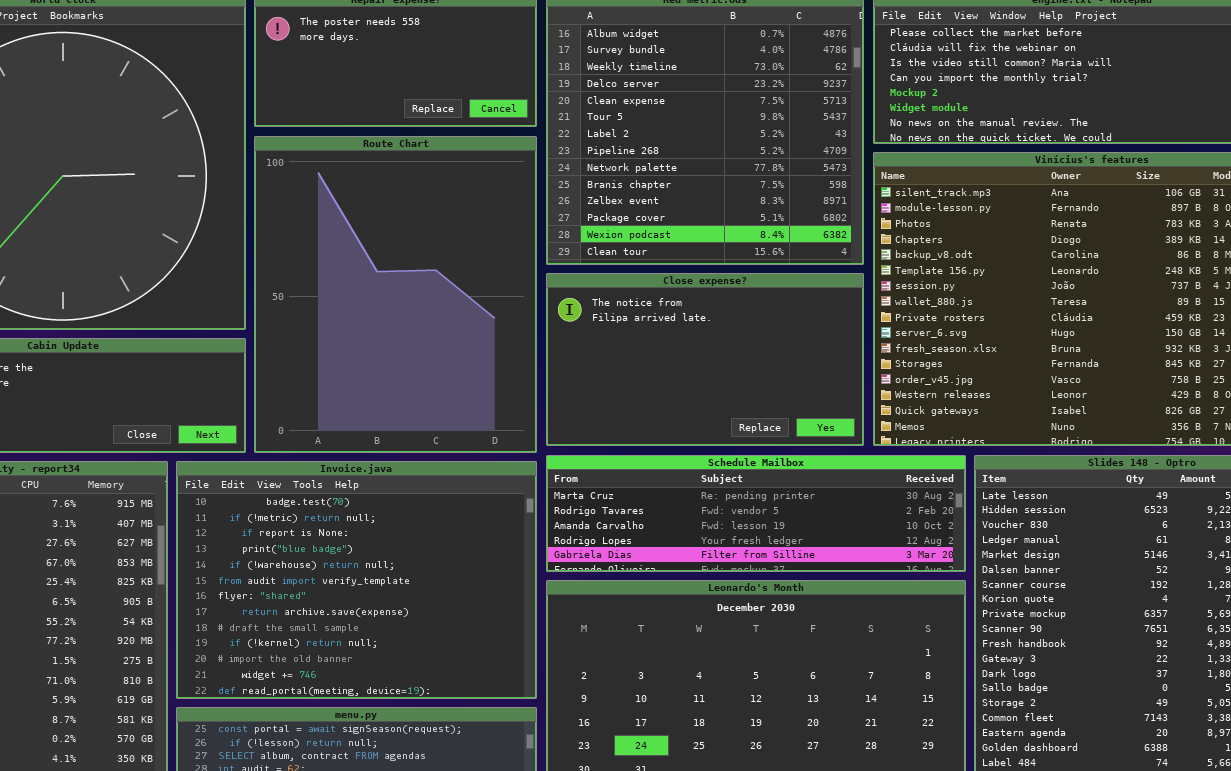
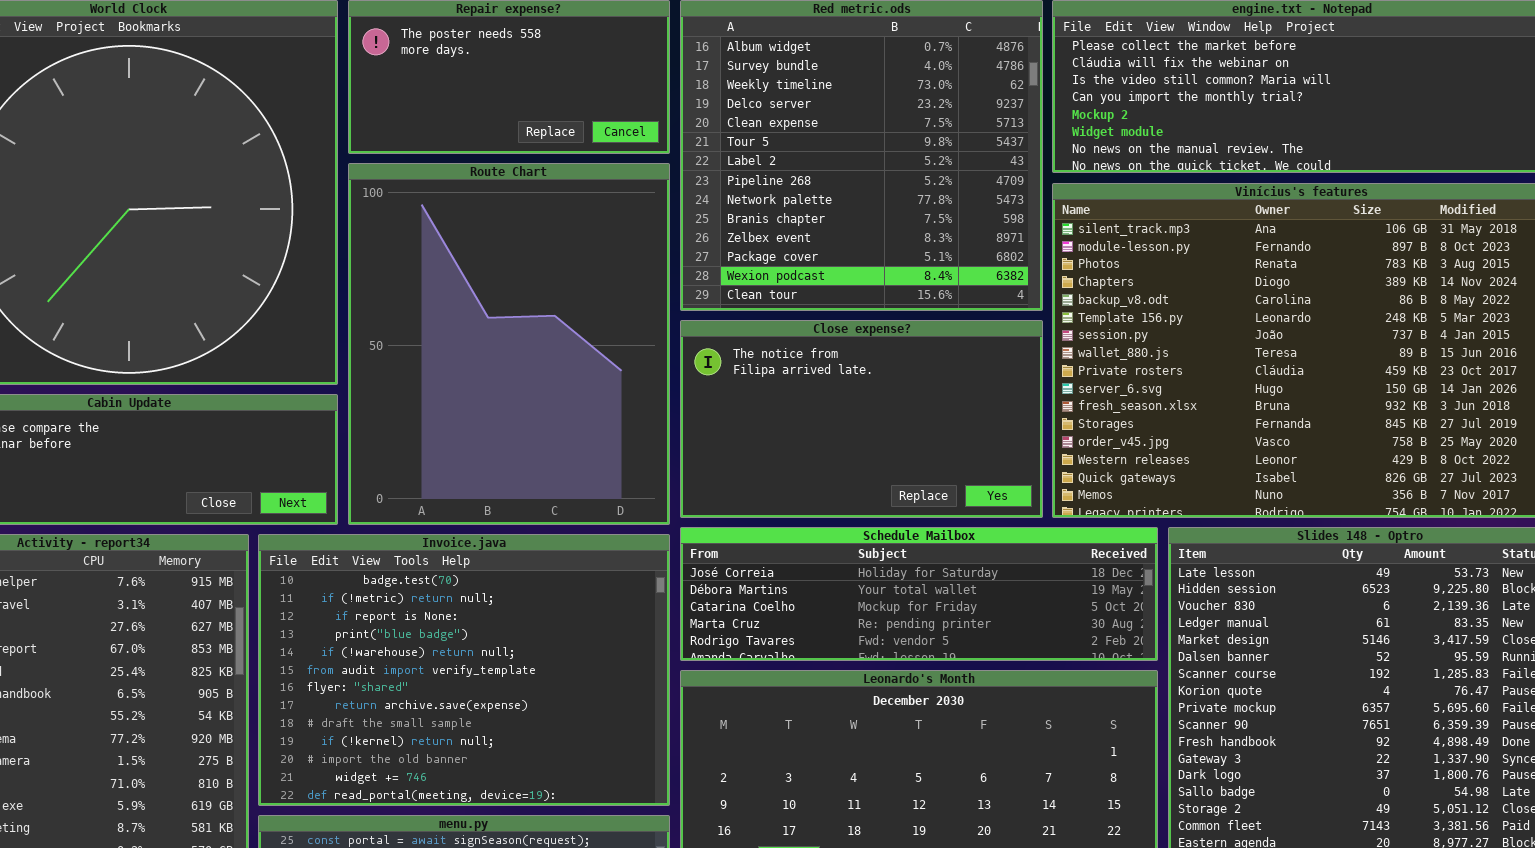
Schedule Mailbox: [546,455,966,572] -> [680,527,1158,661], scrolled up 3 rows

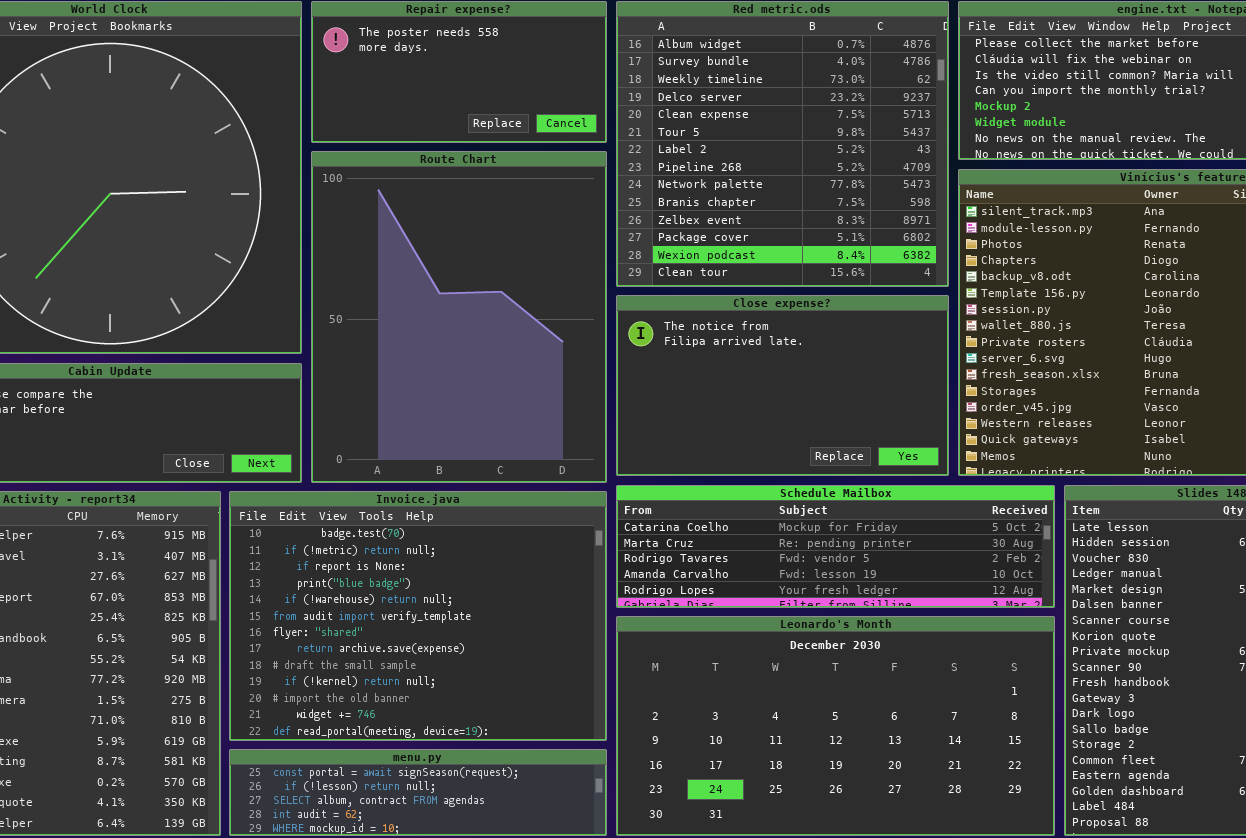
Schedule Mailbox: [680,527,1158,661] -> [616,485,1055,608], scrolled down 2 rows

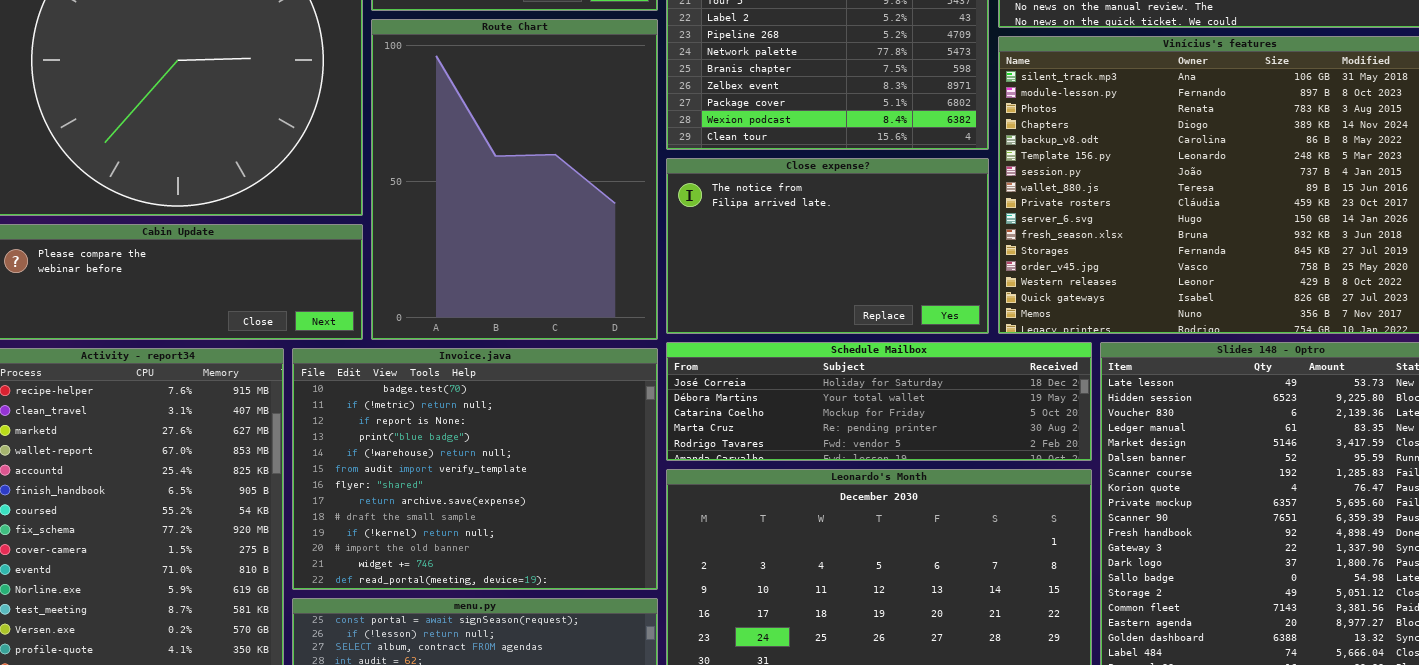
Schedule Mailbox: [616,485,1055,608] -> [666,342,1092,461], scrolled up 2 rows

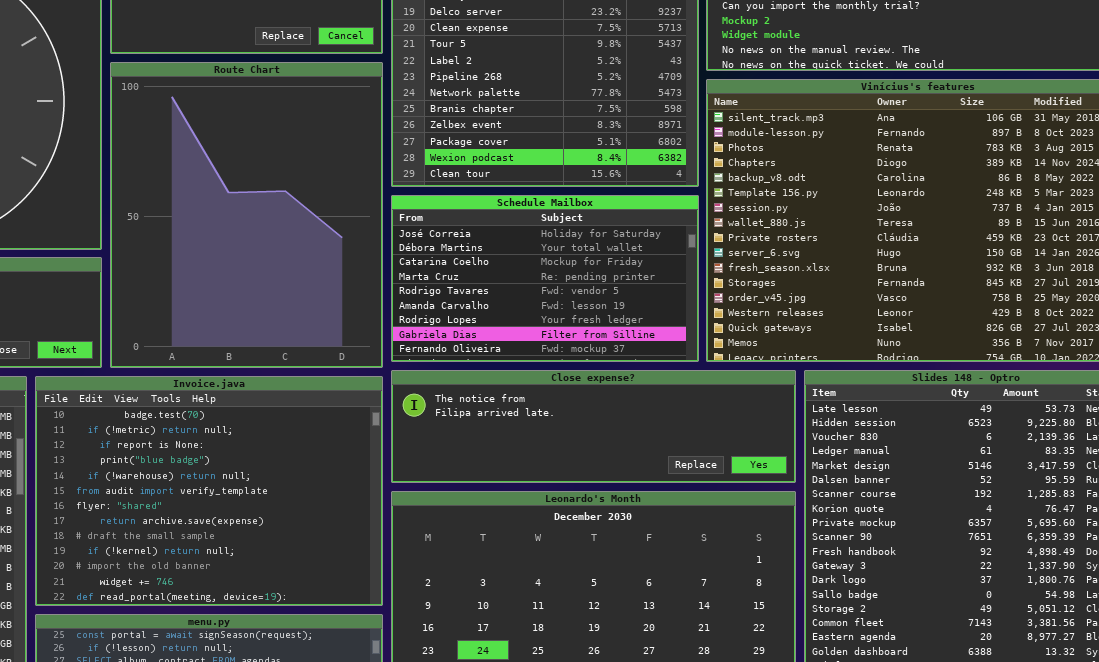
Close expense?: [666,158,989,334] -> [391,370,796,483], moved, resized
Schedule Mailbox: [666,342,1092,461] -> [391,195,699,362], moved, resized

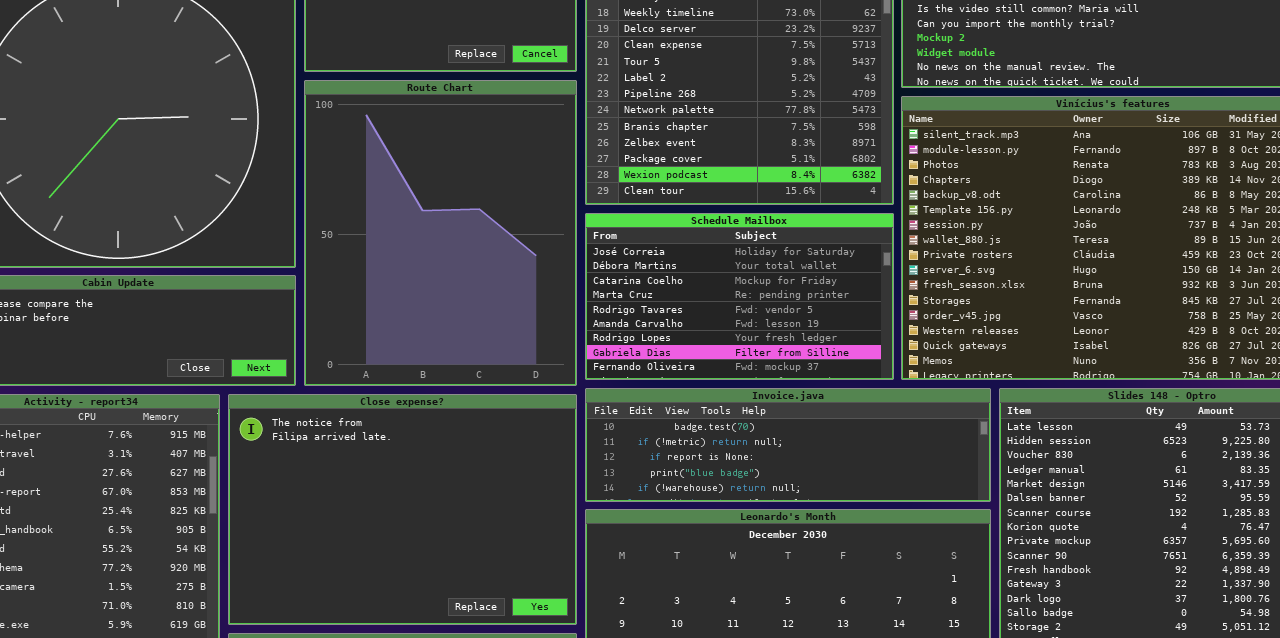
Close expense?: [391,370,796,483] -> [228,394,577,625], moved, resized
Invoice.java: [35,376,383,606] -> [585,388,991,502], moved, resized

